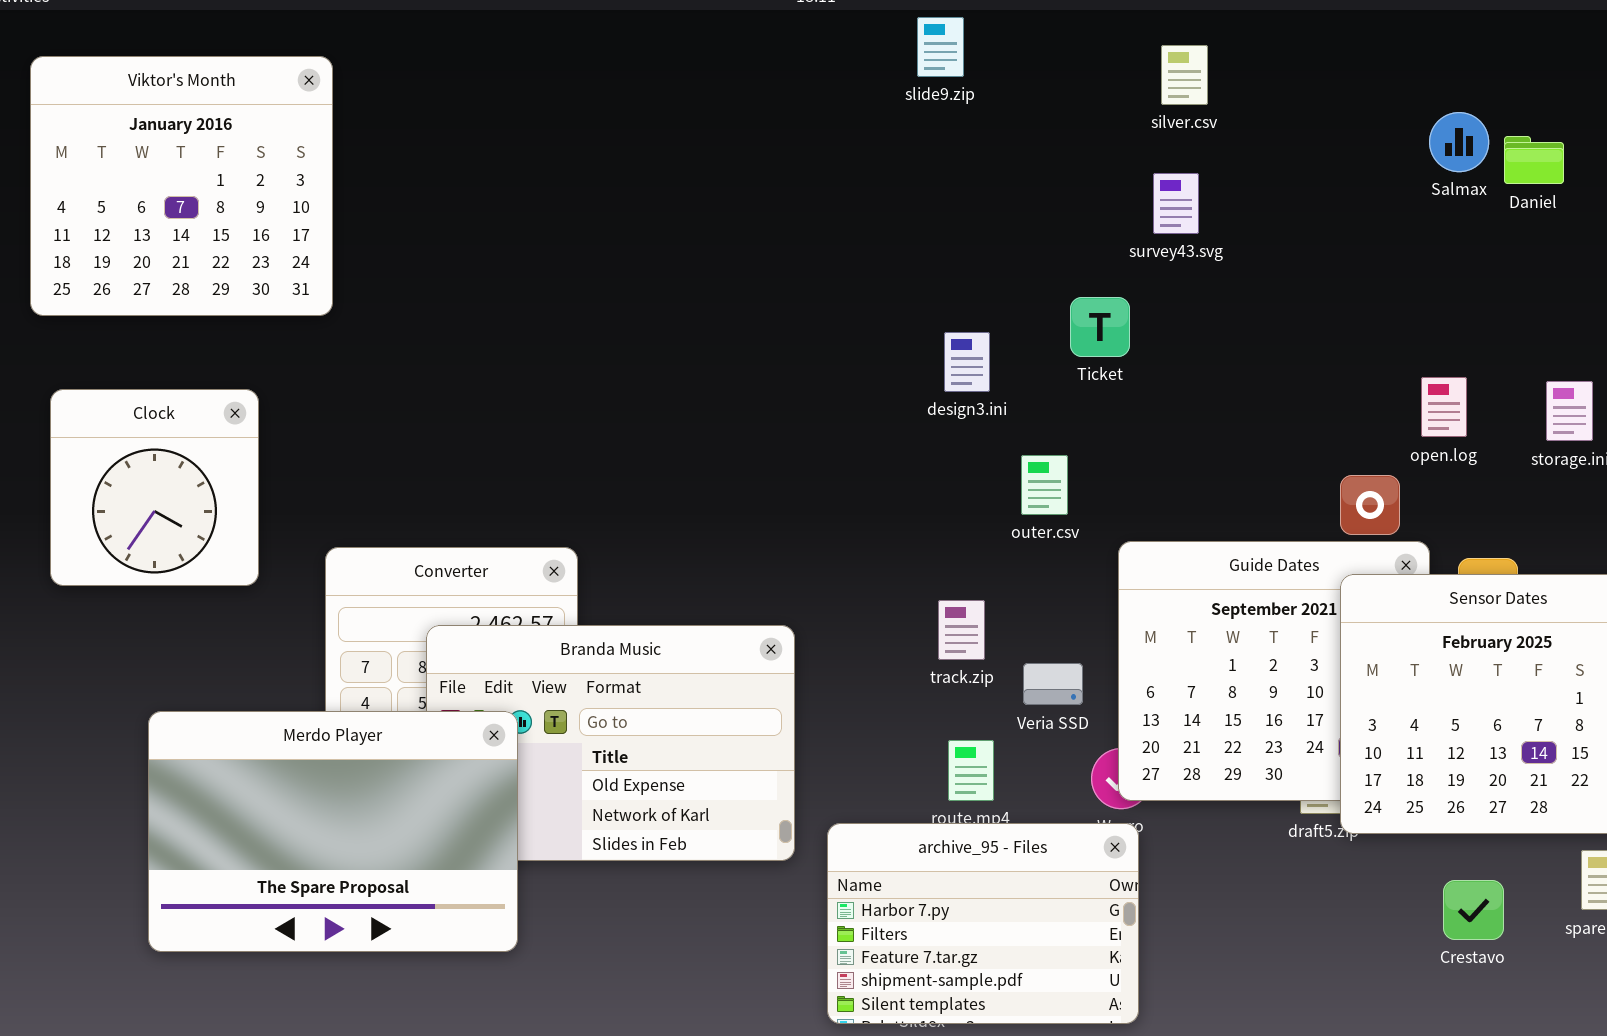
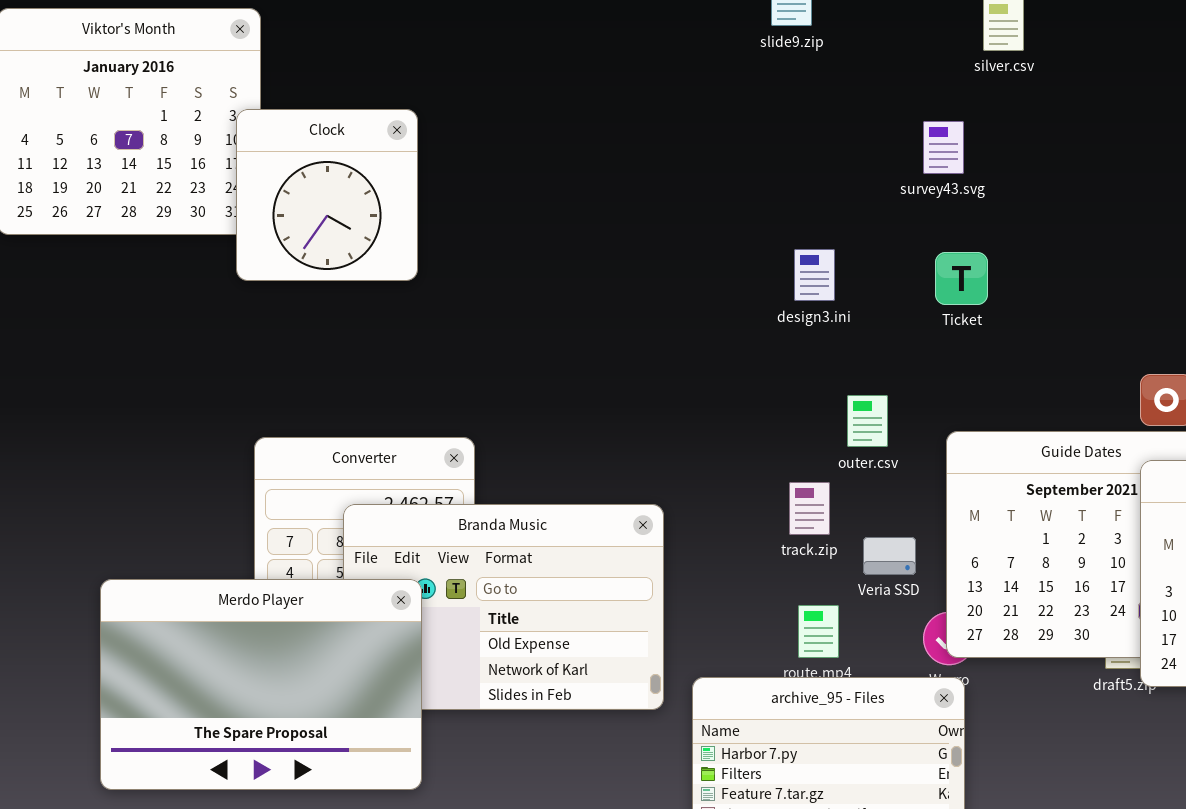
survey43.svg: [1153,173,1199,234] -> [923,121,964,174], moved
Ticket: [1070,297,1130,357] -> [935,252,988,305], moved
Clock: [50,389,259,586] -> [236,109,418,281], moved
outer.csv: [1021,455,1068,515] -> [847,395,888,447], moved

